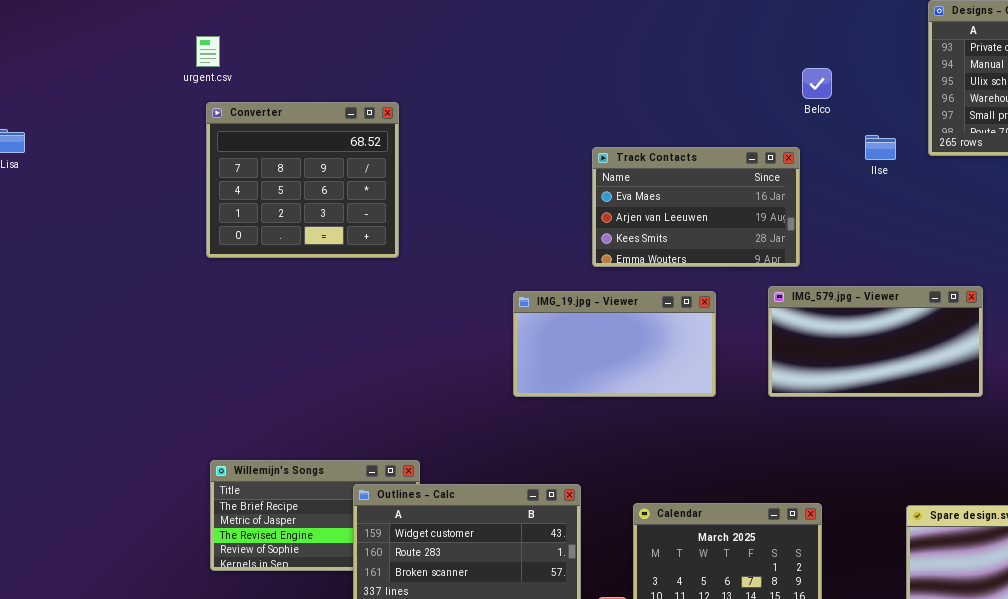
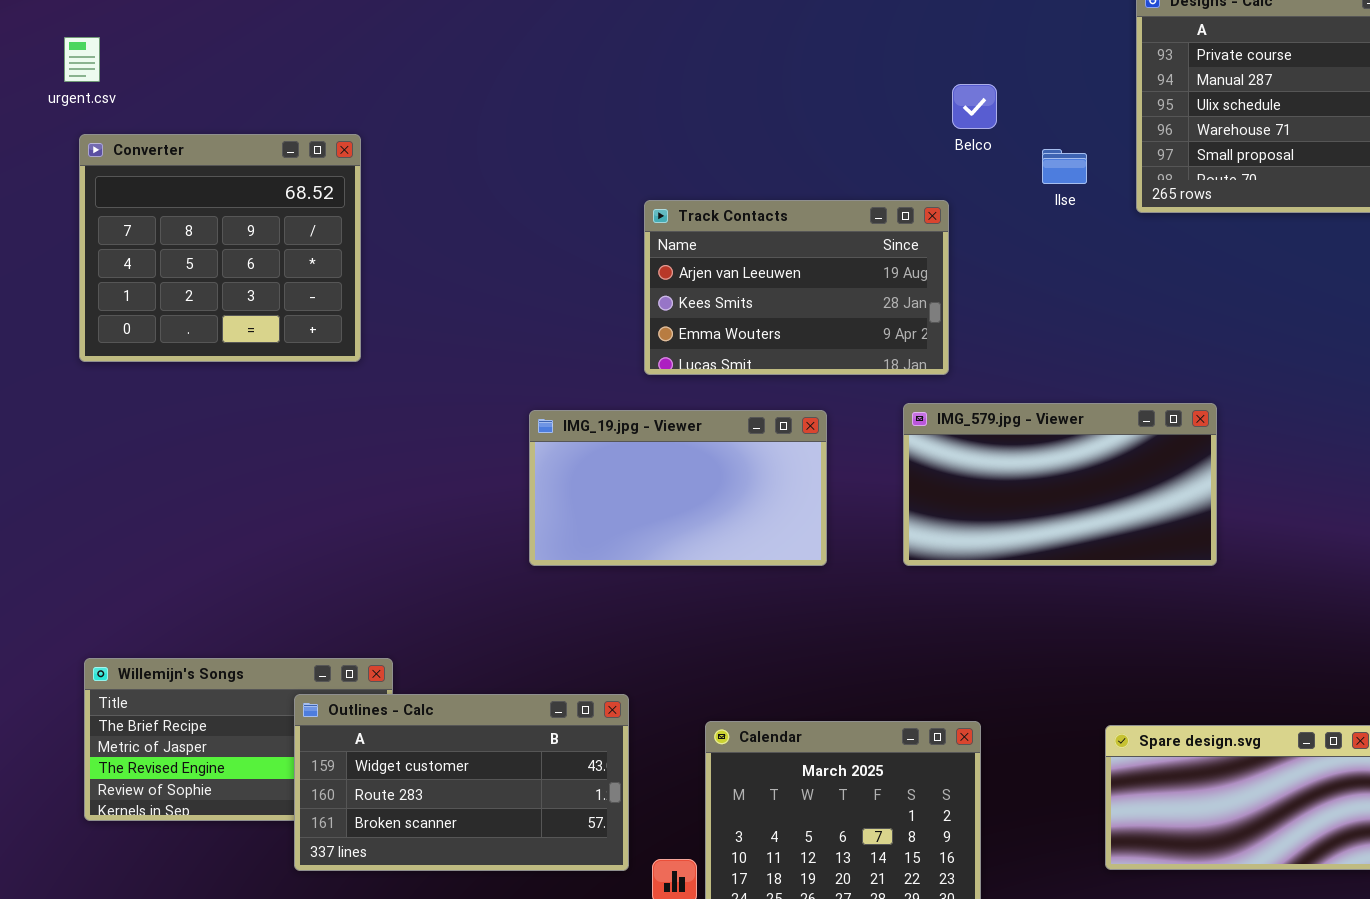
Ilse: [865,135,896,160] -> [1042,149,1087,184], moved
Track Contacts: [592,147,800,267] -> [644,200,949,375], scrolled down 1 row

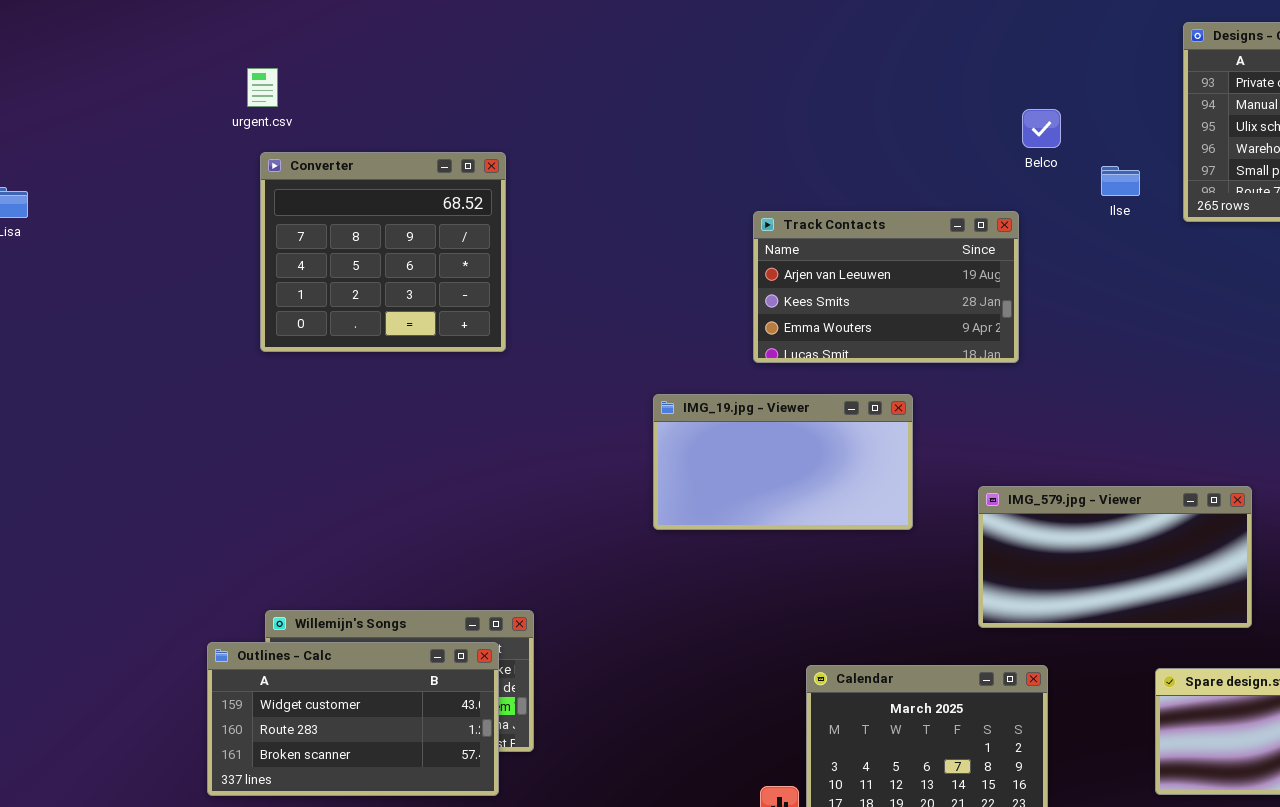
IMG_579.jpg - Viewer: [903,403,1217,566] -> [978,486,1252,628], moved
Outlines - Calc: [294,694,629,871] -> [207,642,499,796], moved

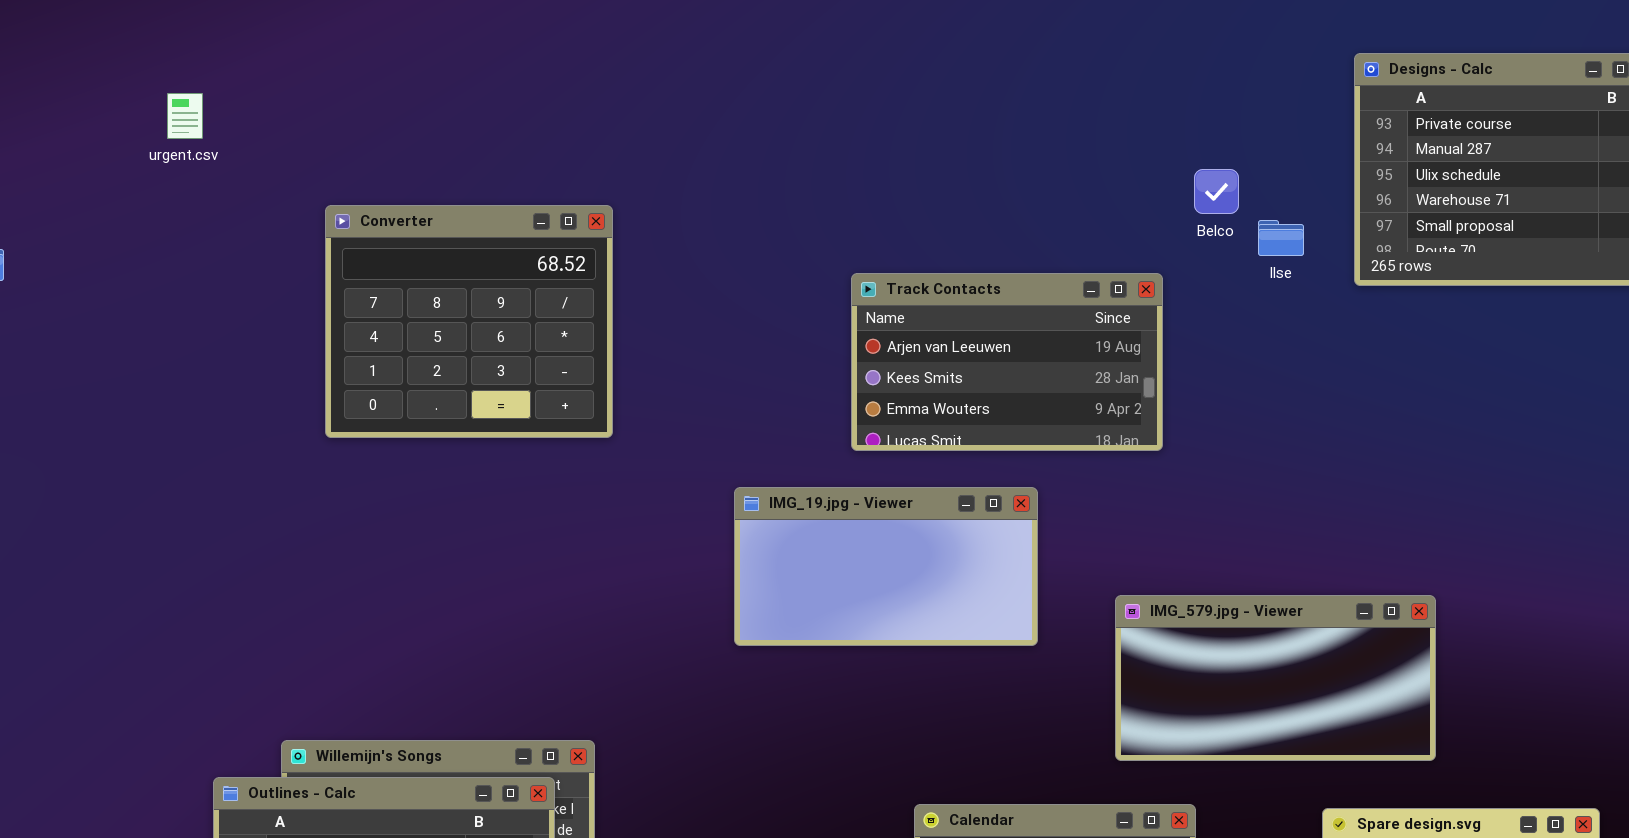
urgent.csv: [247,68,278,107] -> [167,93,203,139], moved
Belco: [1022,109,1061,148] -> [1194,169,1239,214], moved
Converter: [260,152,506,352] -> [325,205,613,438], moved

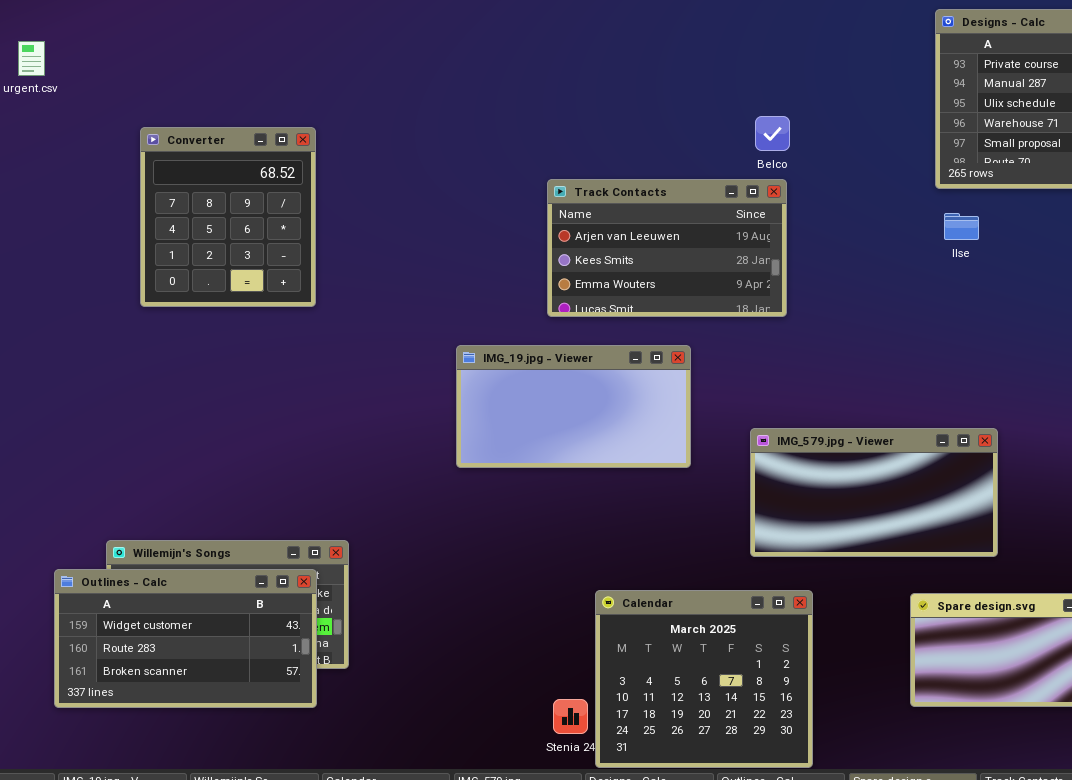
Belco: [1194,169,1239,214] -> [755,116,790,151], moved
Converter: [325,205,613,438] -> [140,127,316,307], resized
Ilse: [1258,220,1304,256] -> [944,213,979,240], moved

